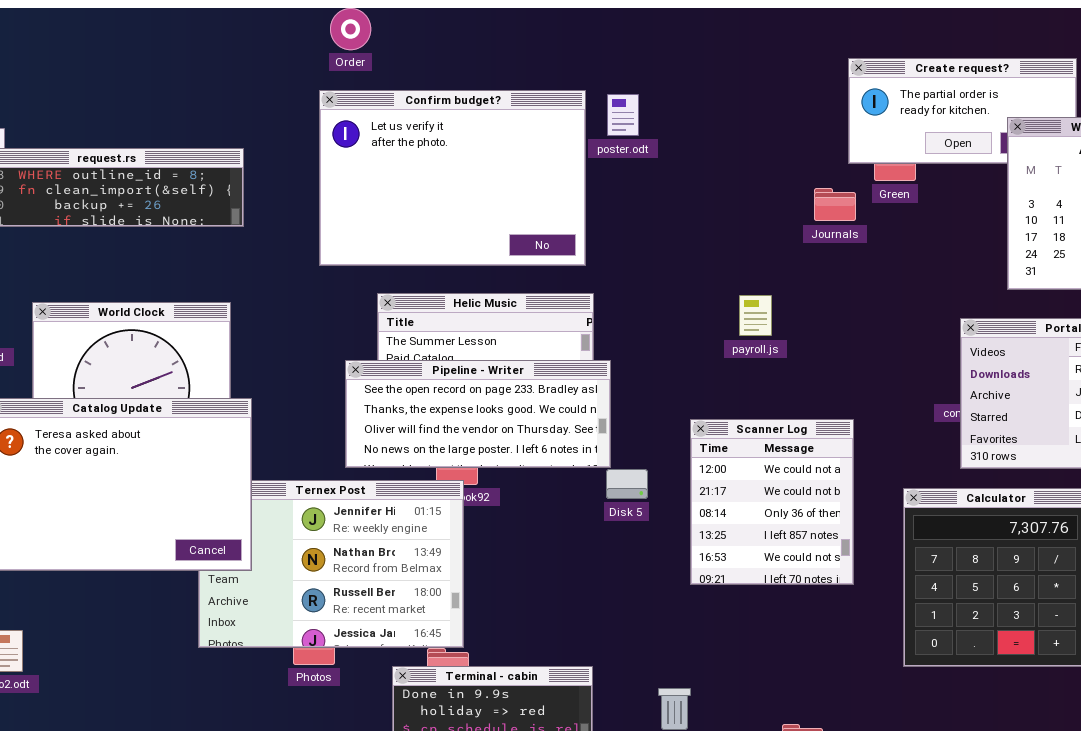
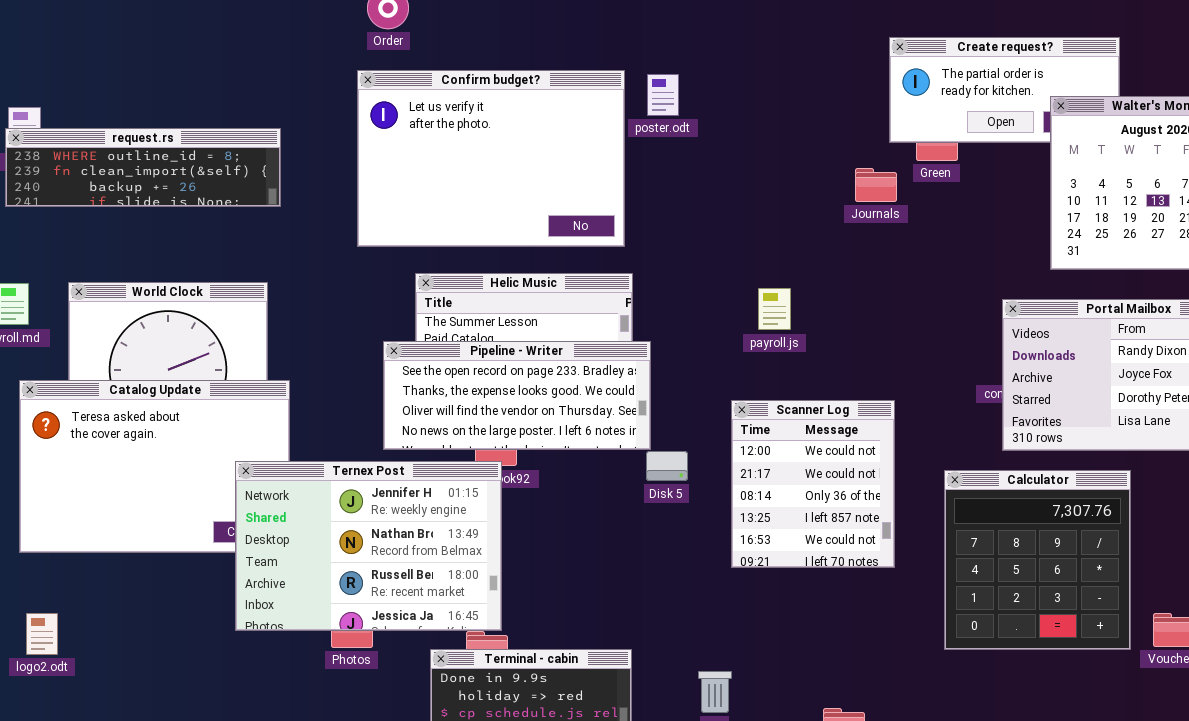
payroll.js: [739,295,772,336] -> [758,288,791,330], moved
Ternex Post: [198,480,464,648] -> [235,461,502,631], raised

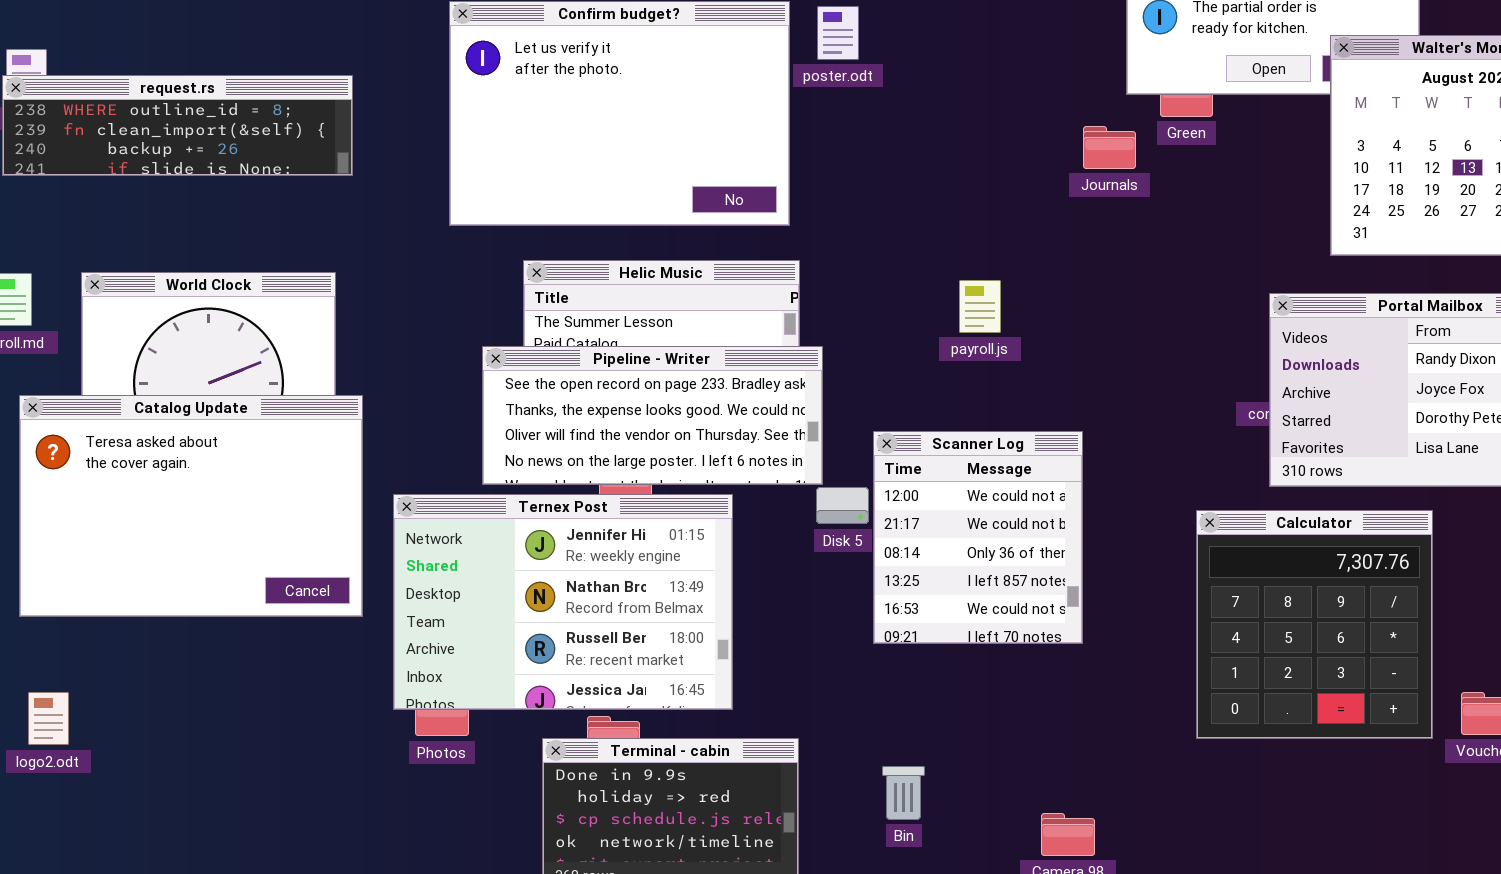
Scanner Log: [731,400,895,568] -> [873,431,1083,644], moved
Ternex Post: [235,461,502,631] -> [393,494,733,710], moved

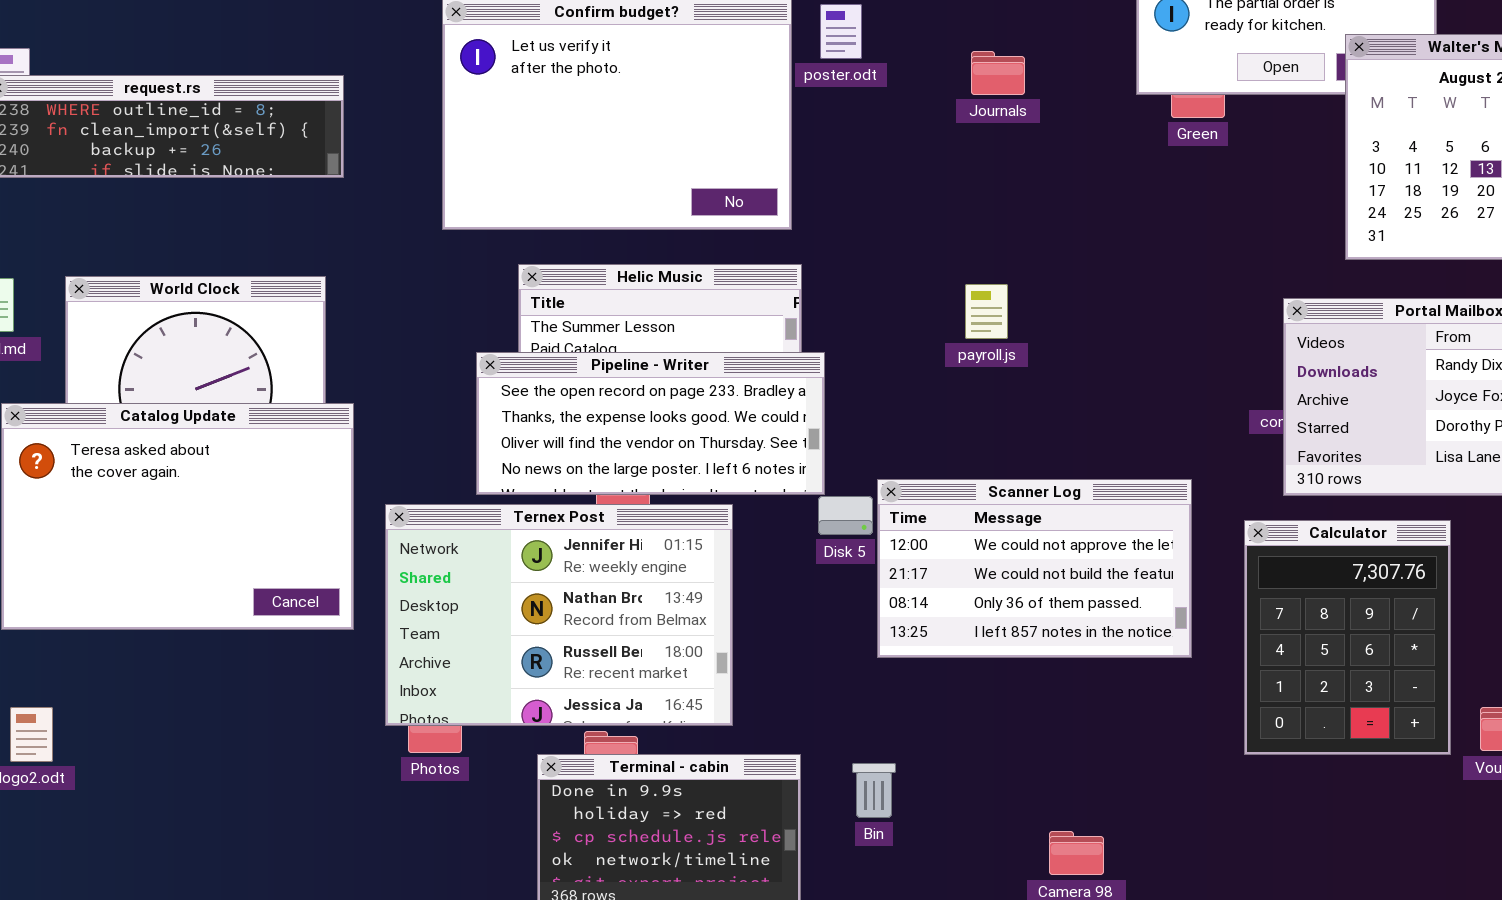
Journals: [1083,126,1136,169] -> [971,51,1025,95], moved
Scanner Log: [873,431,1083,644] -> [877,479,1192,658], resized
Calculator: [1196,510,1433,739] -> [1244,520,1451,755], resized
Bin: [882,766,925,820] -> [852,763,896,818], moved

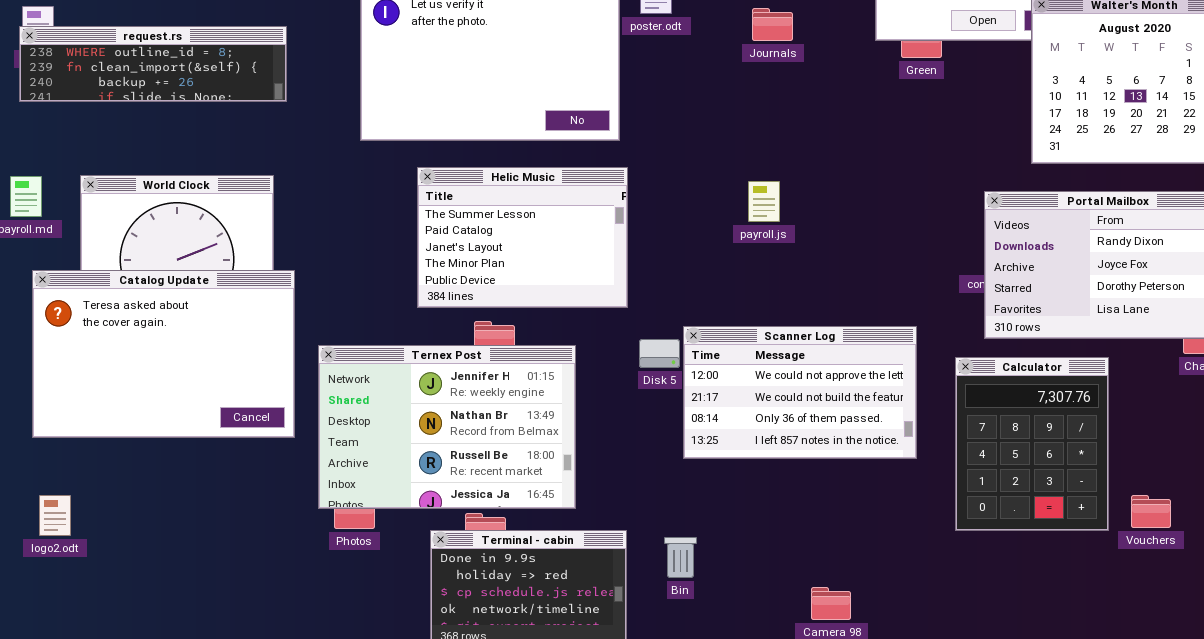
Pipeline - Writer: [476,352,825,495] -> none, closed

